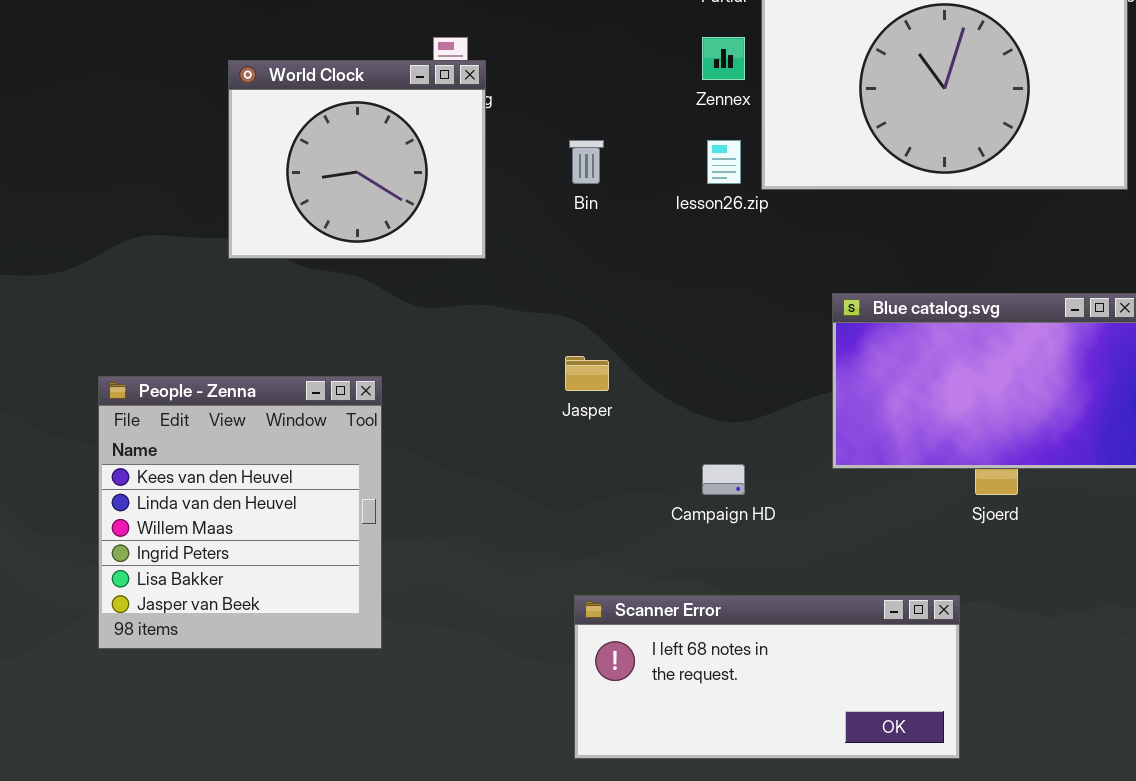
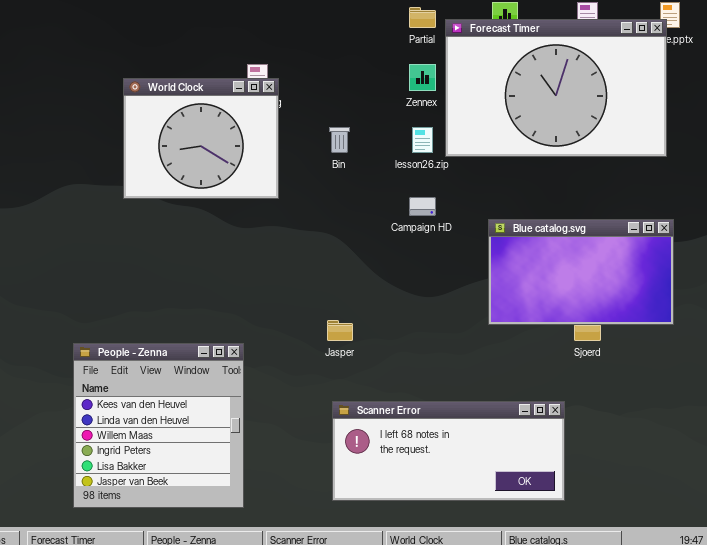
Jasper: [565,356,609,391] -> [327,320,353,341], moved
People - Zenna: [98,376,382,649] -> [73,343,244,508], moved
Campaign HD: [702,464,745,495] -> [409,197,436,216], moved

